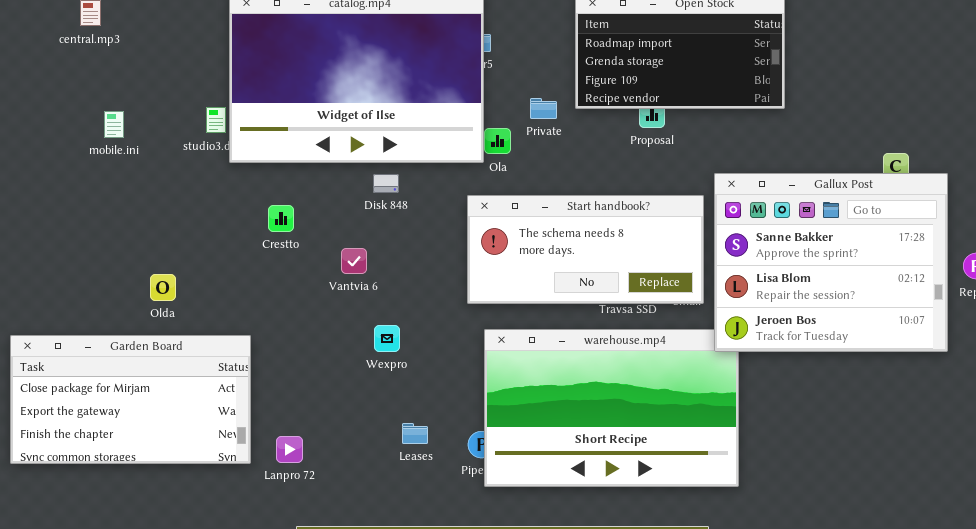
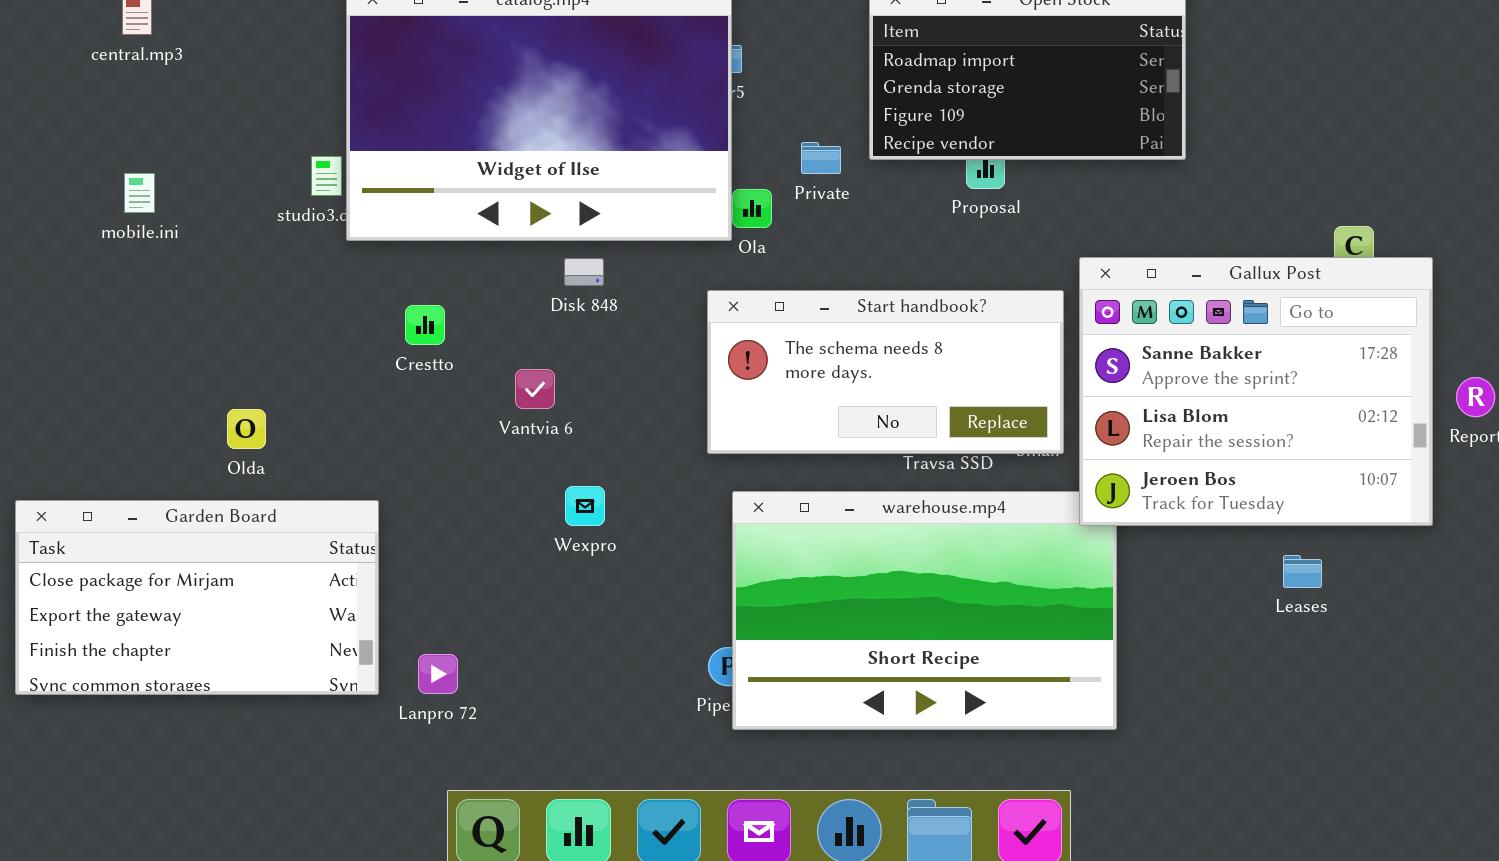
mobile.ini: [104,111,124,138] -> [124,173,155,213], moved
Leases: [402,423,428,444] -> [1283,555,1322,588], moved

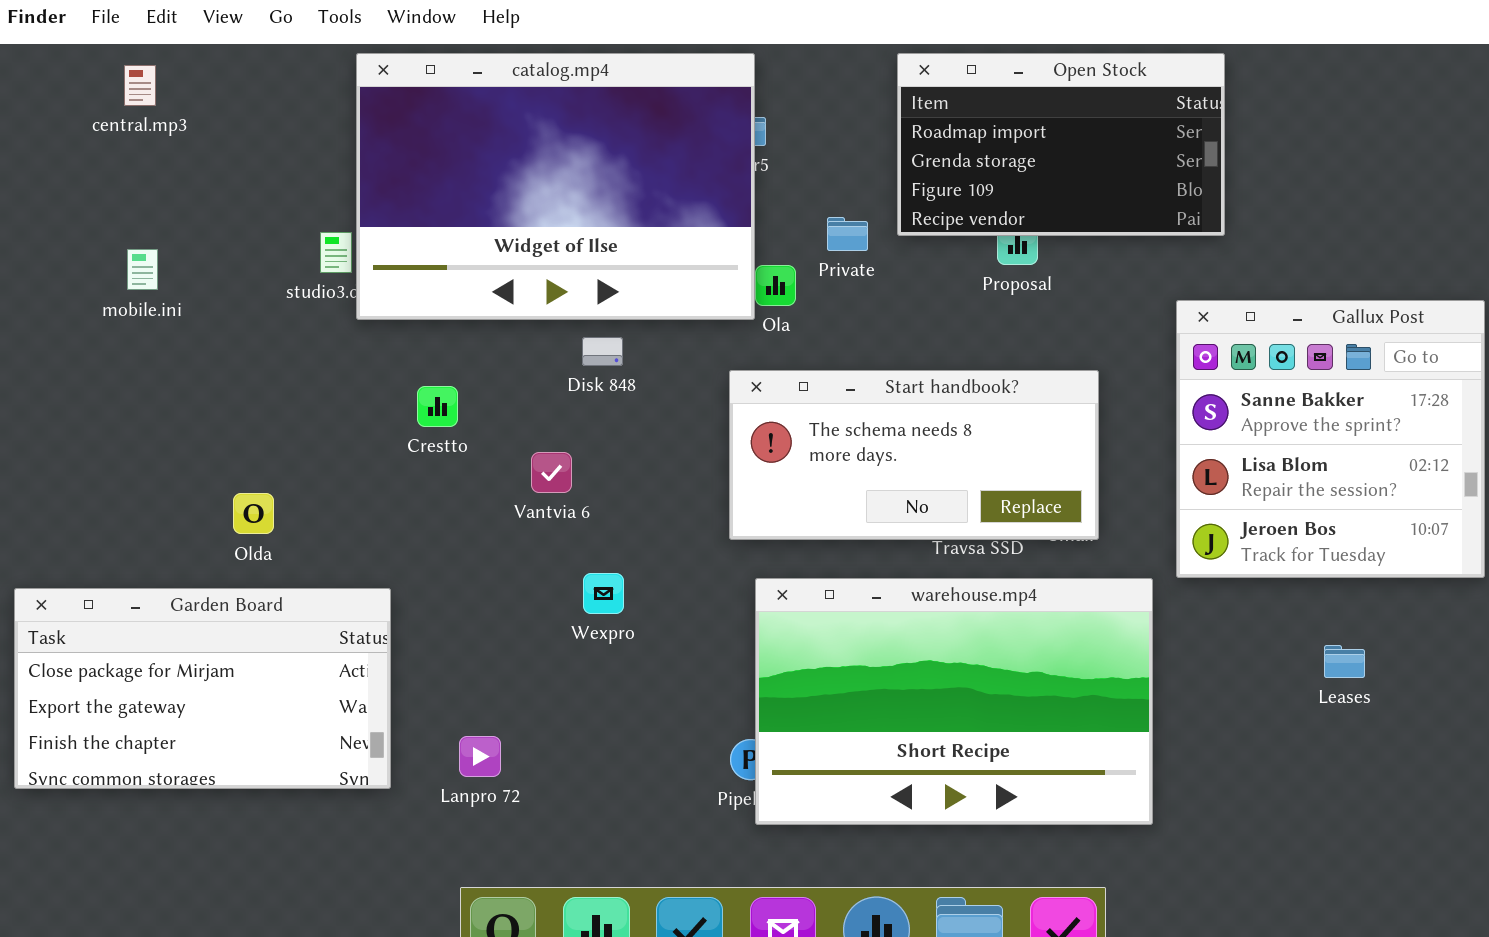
Gallux Post: [1079,257,1433,526] -> [1176,300,1485,578], moved, resized
Lanpro 72: [418,654,458,694] -> [459,736,501,777], moved

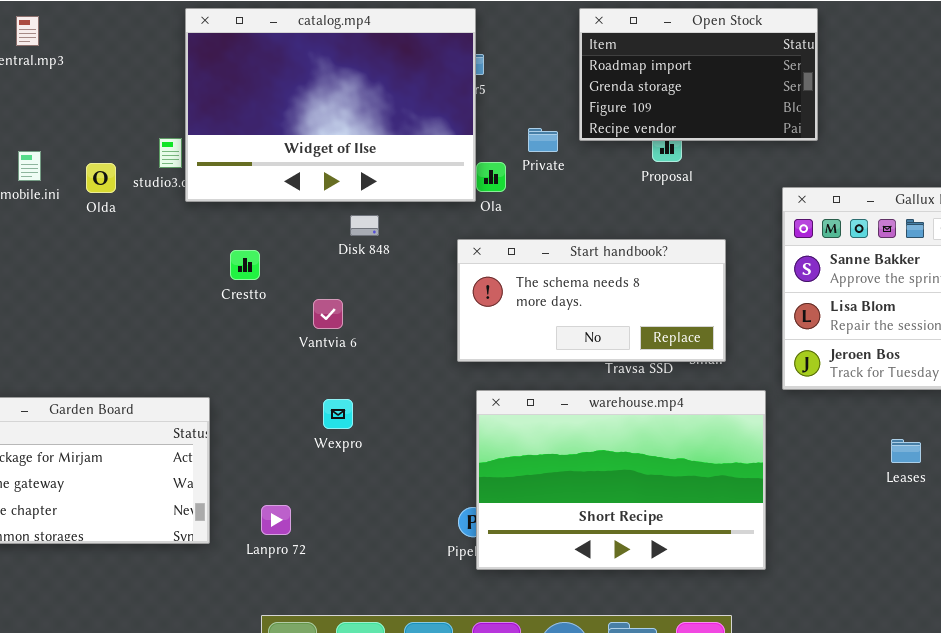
Olda: [233,493,274,534] -> [86,163,116,193], moved
Wexpro: [583,573,624,614] -> [323,399,353,429], moved

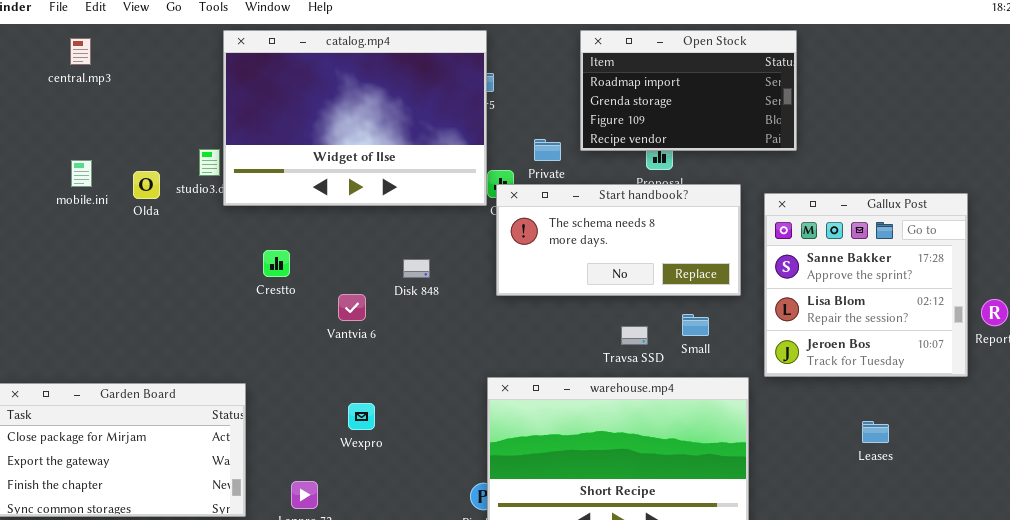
Disk 848: [350,215,379,236] -> [403,259,430,278], moved
Start handbook?: [457,239,726,362] -> [496,184,741,296], moved
Wexpro: [323,399,353,429] -> [348,403,375,430], moved

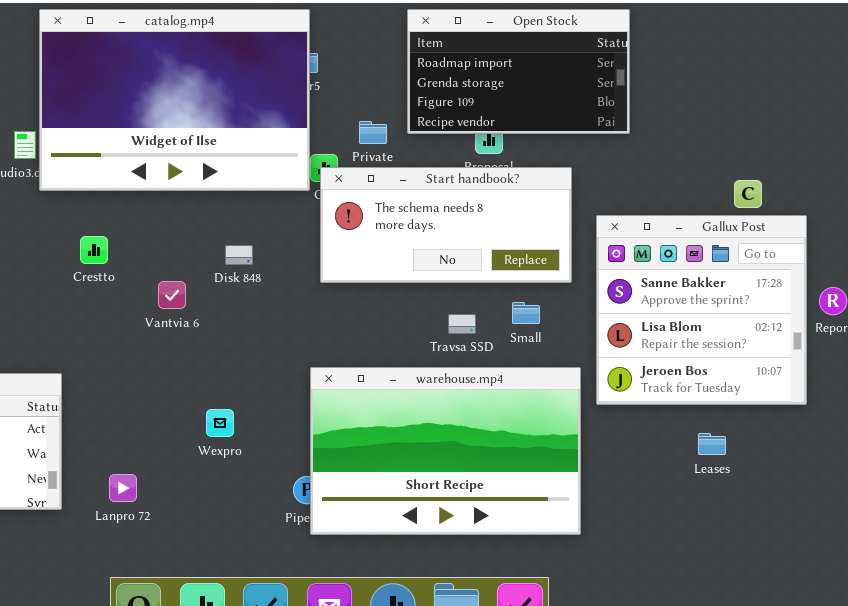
Gallux Post: [764,193,968,377] -> [596,215,807,405], moved
Wexpro: [348,403,375,430] -> [206,409,234,437], moved
Leases: [862,421,889,443] -> [698,433,726,455], moved

